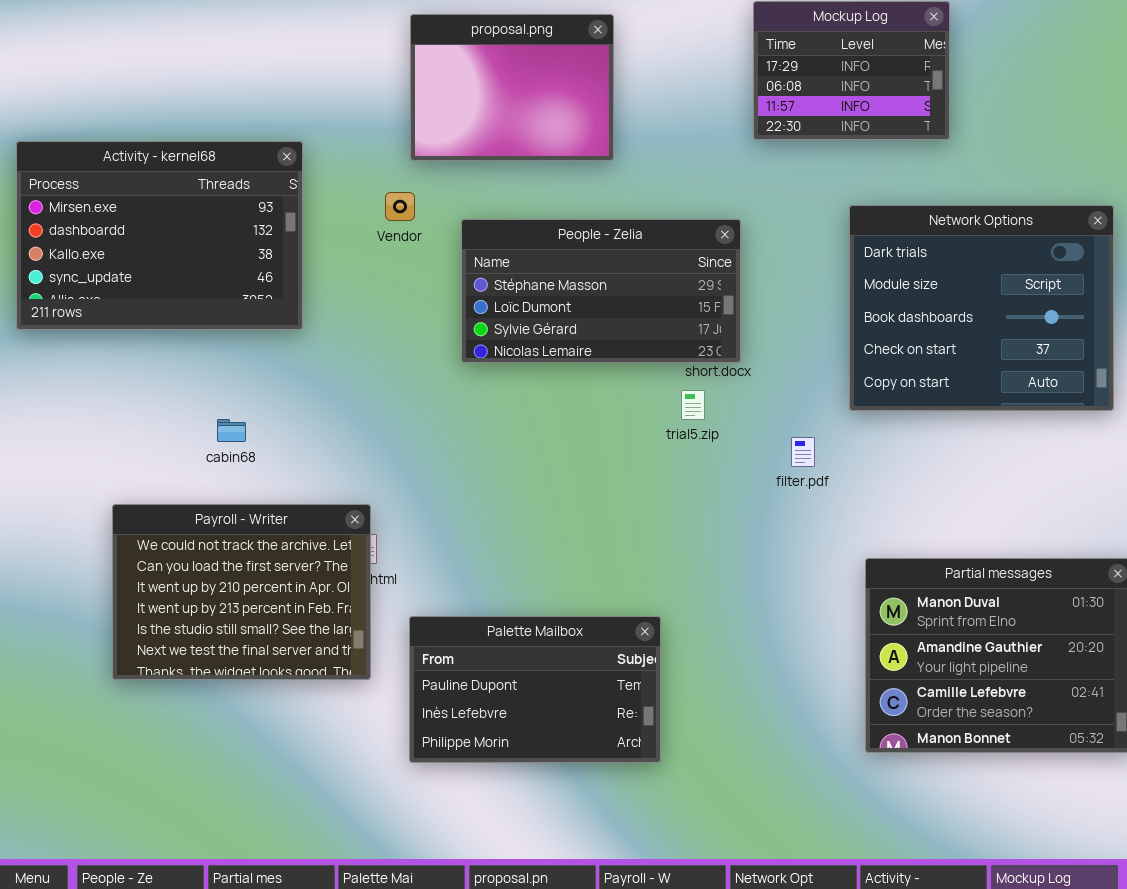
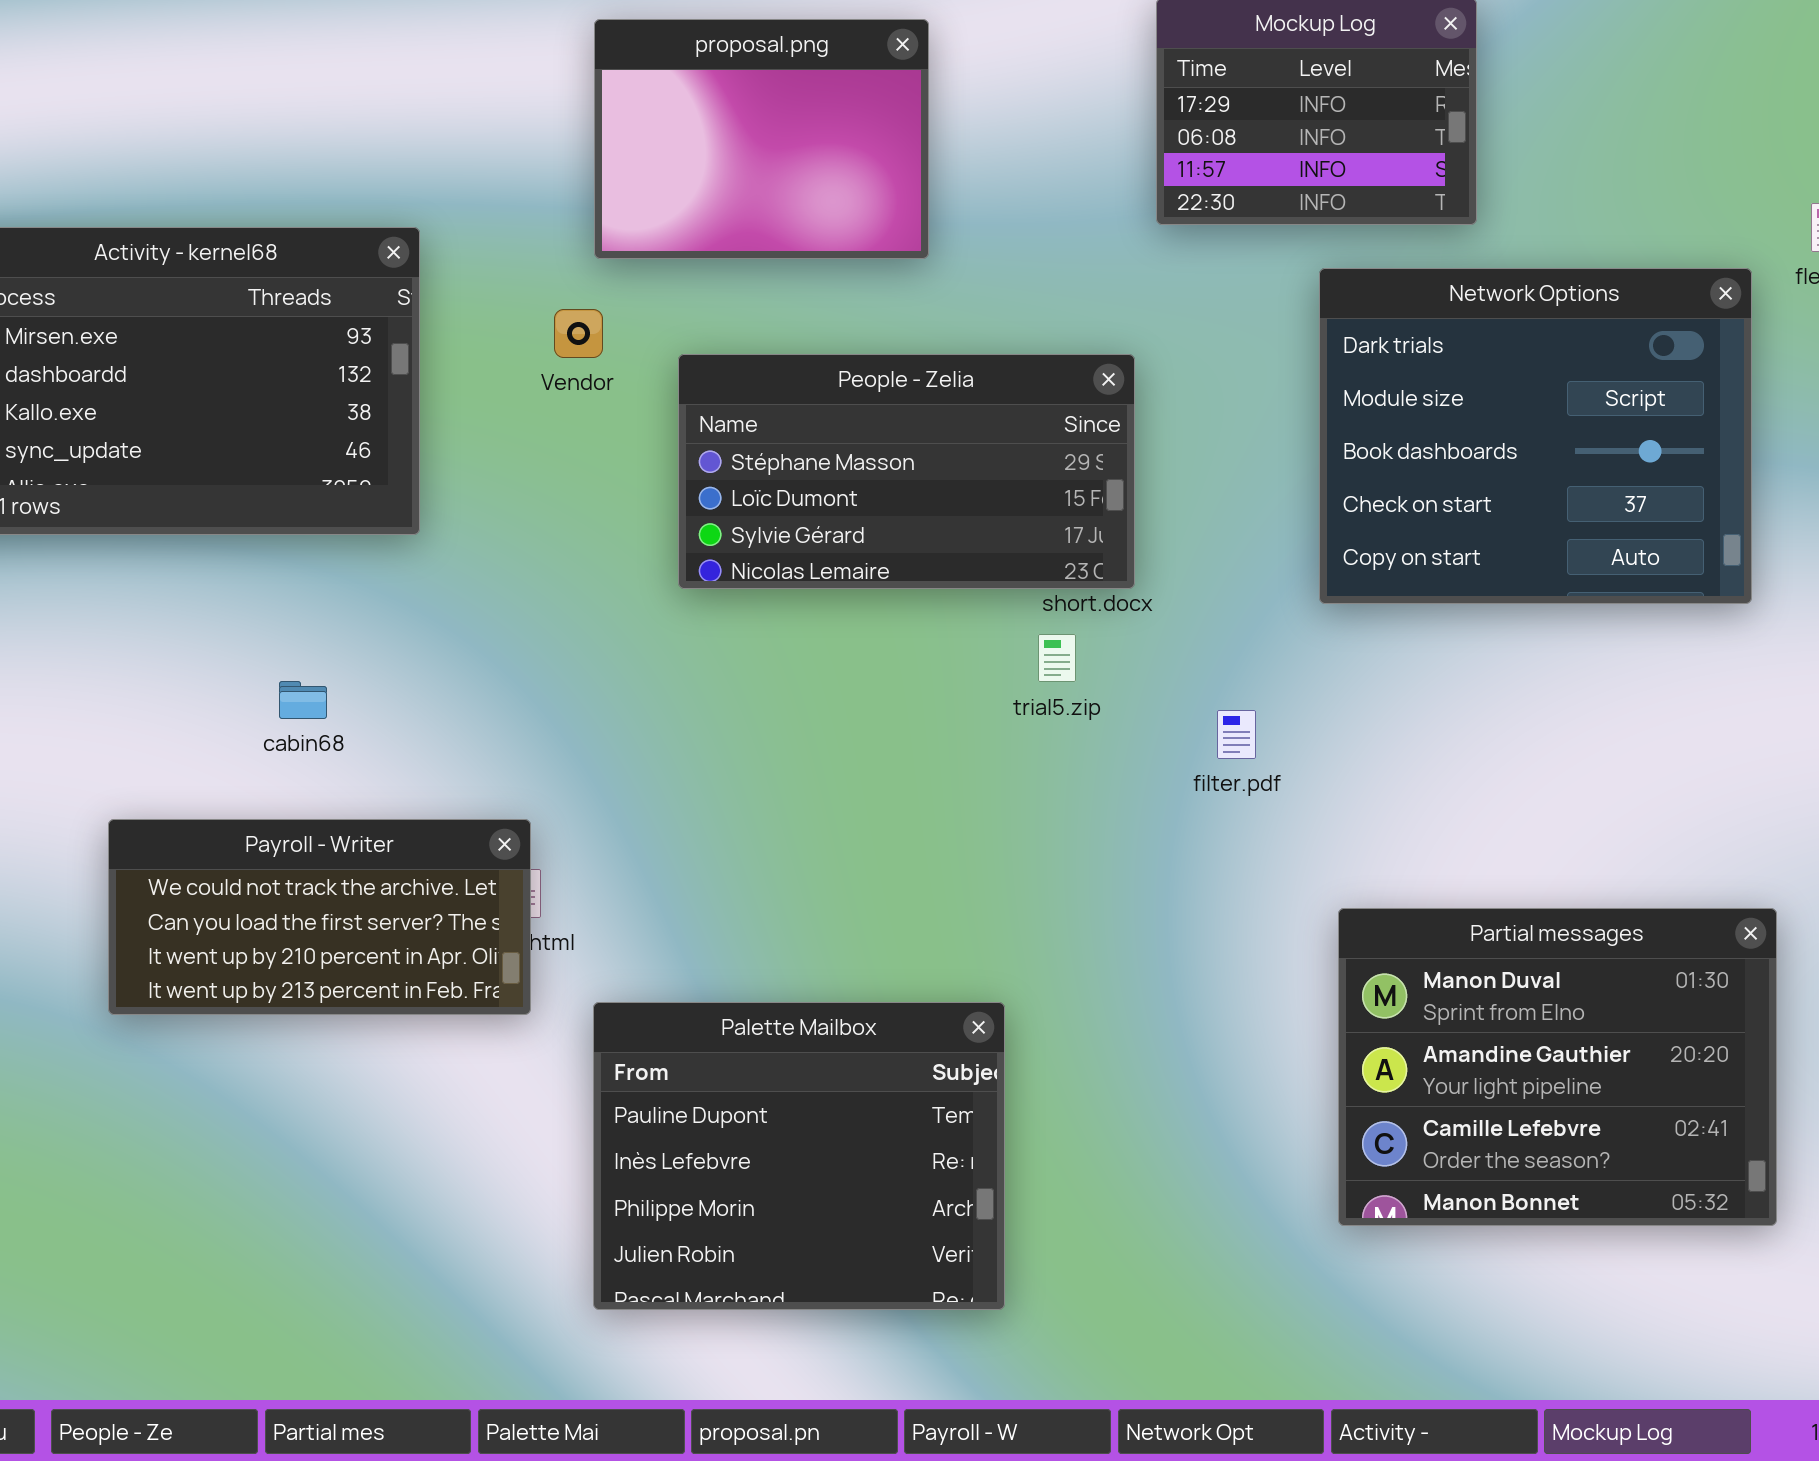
Network Options: [849,205,1114,411] -> [1319,268,1752,604], moved
Payroll - Writer: [112,504,371,680] -> [108,819,531,1015], resized
Palette Mailbox: [409,616,661,763] -> [593,1002,1005,1310], resized

